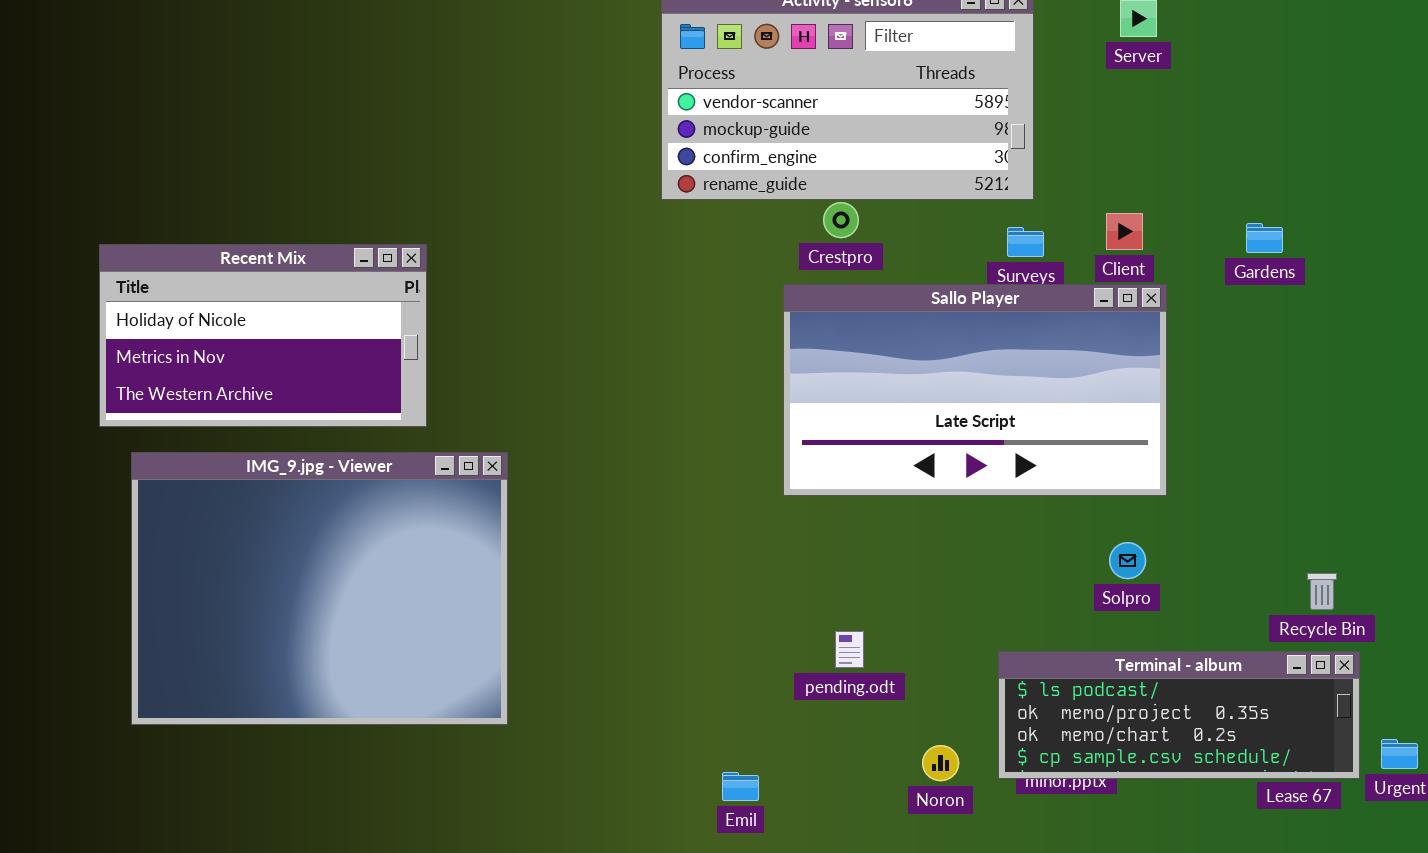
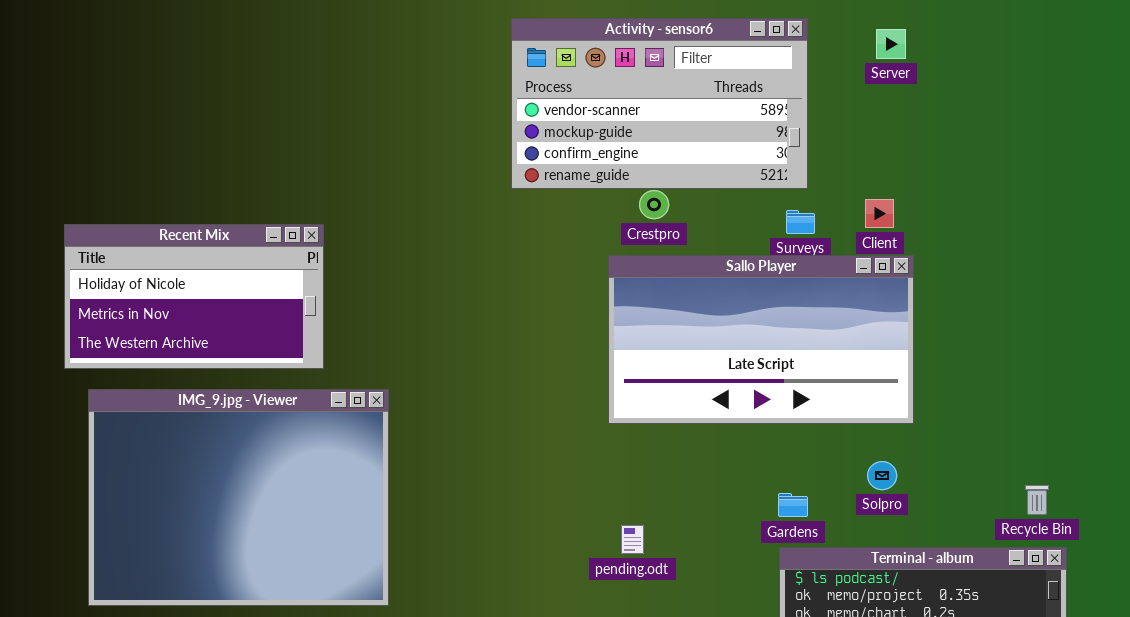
Gardens: [1246,223,1283,253] -> [778,493,808,517], moved
pending.odt: [835,631,864,668] -> [621,525,644,554], moved

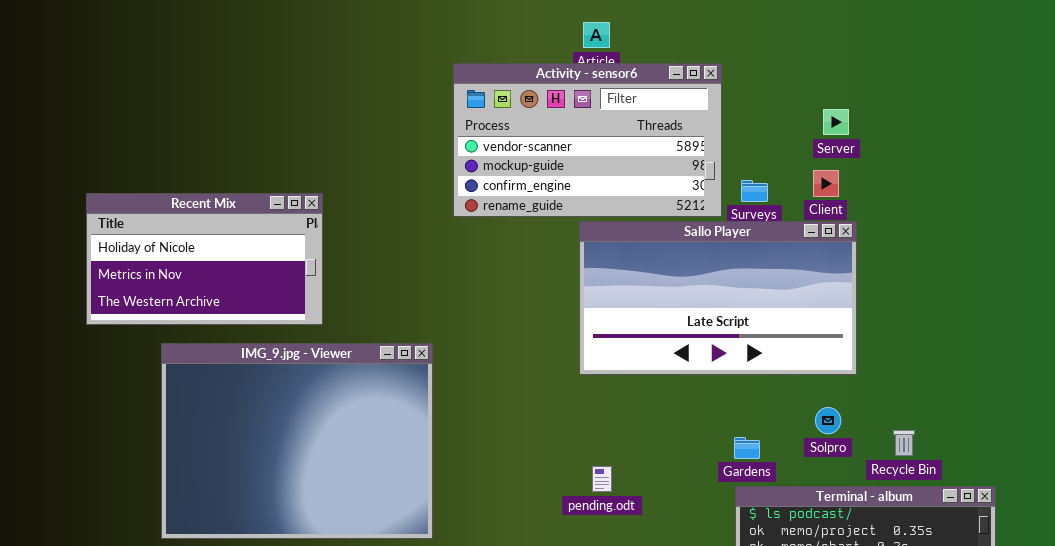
Activity - sensor6: [511,18,808,189] -> [453,63,722,217], moved
Server: [876,29,906,59] -> [823,109,849,135], moved
IMG_9.jpg - Viewer: [88,389,389,606] -> [161,343,433,539], moved
Recycle Bin: [1025,485,1049,515] -> [893,430,915,456], moved

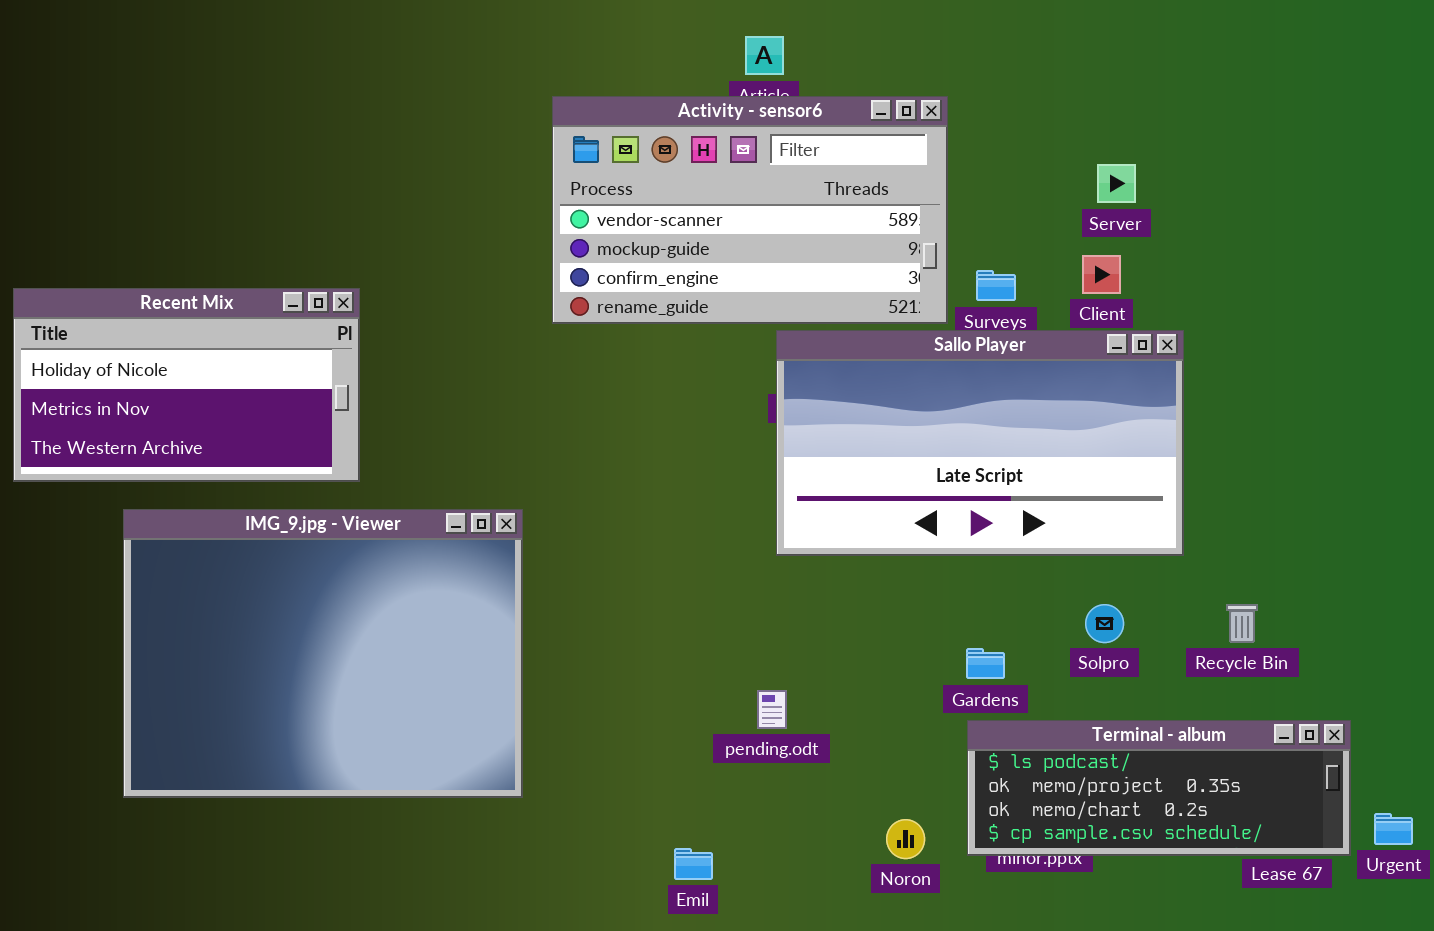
Sallo Player: [579,221,857,375] -> [776,330,1184,556], moved
Recycle Bin: [893,430,915,456] -> [1226,604,1258,643], moved

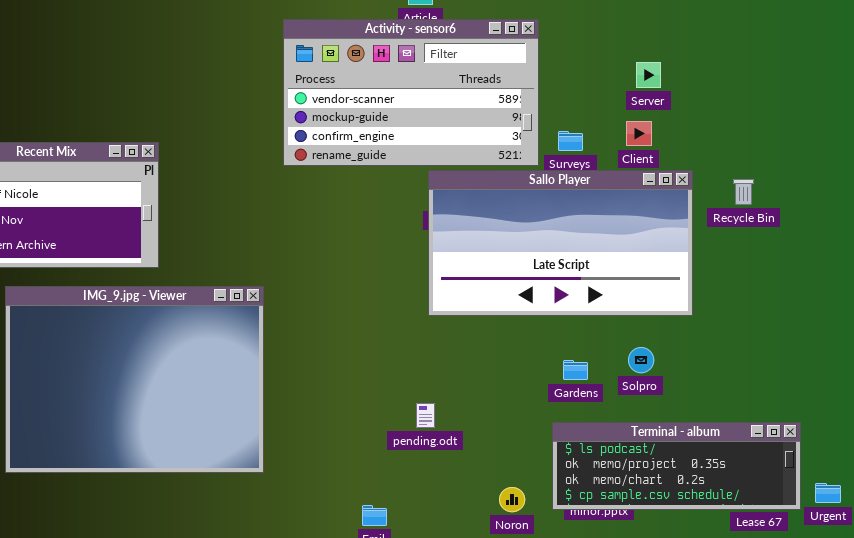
Recycle Bin: [1226,604,1258,643] -> [733,179,754,205], moved
Gardens: [966,648,1005,679] -> [563,360,588,380], moved

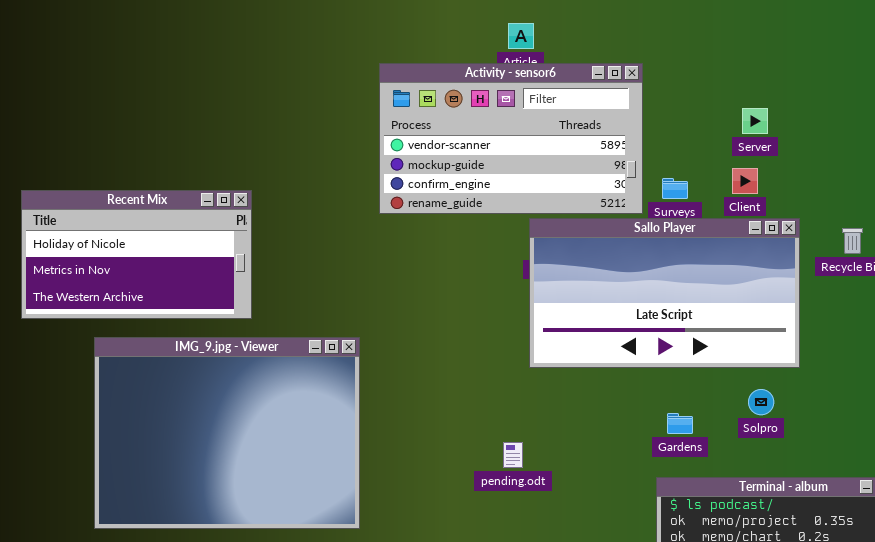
Solpro: [628,347,654,373] -> [748,389,774,415], moved
pending.odt: [416,403,435,428] -> [503,442,523,468], moved

